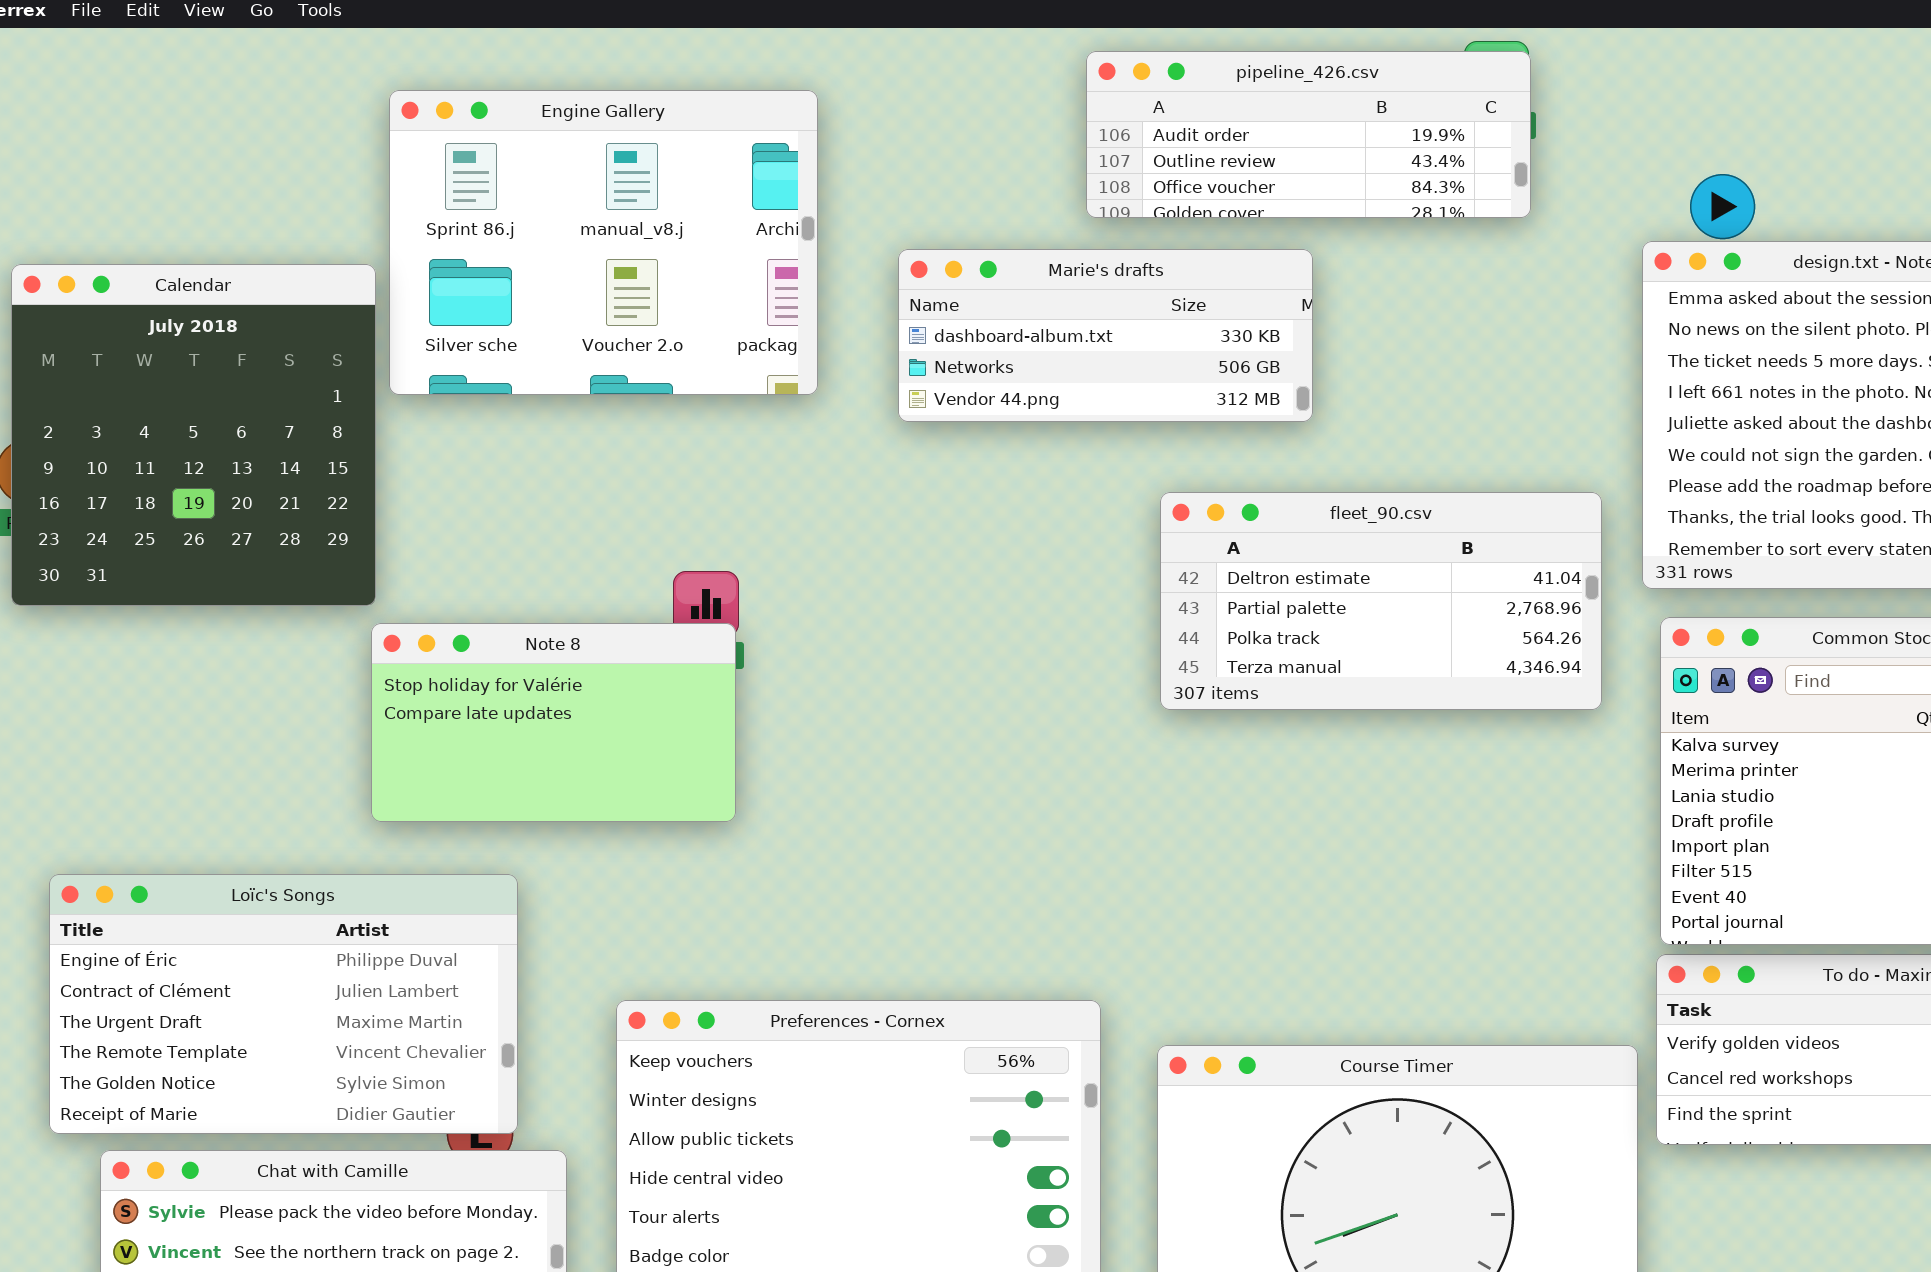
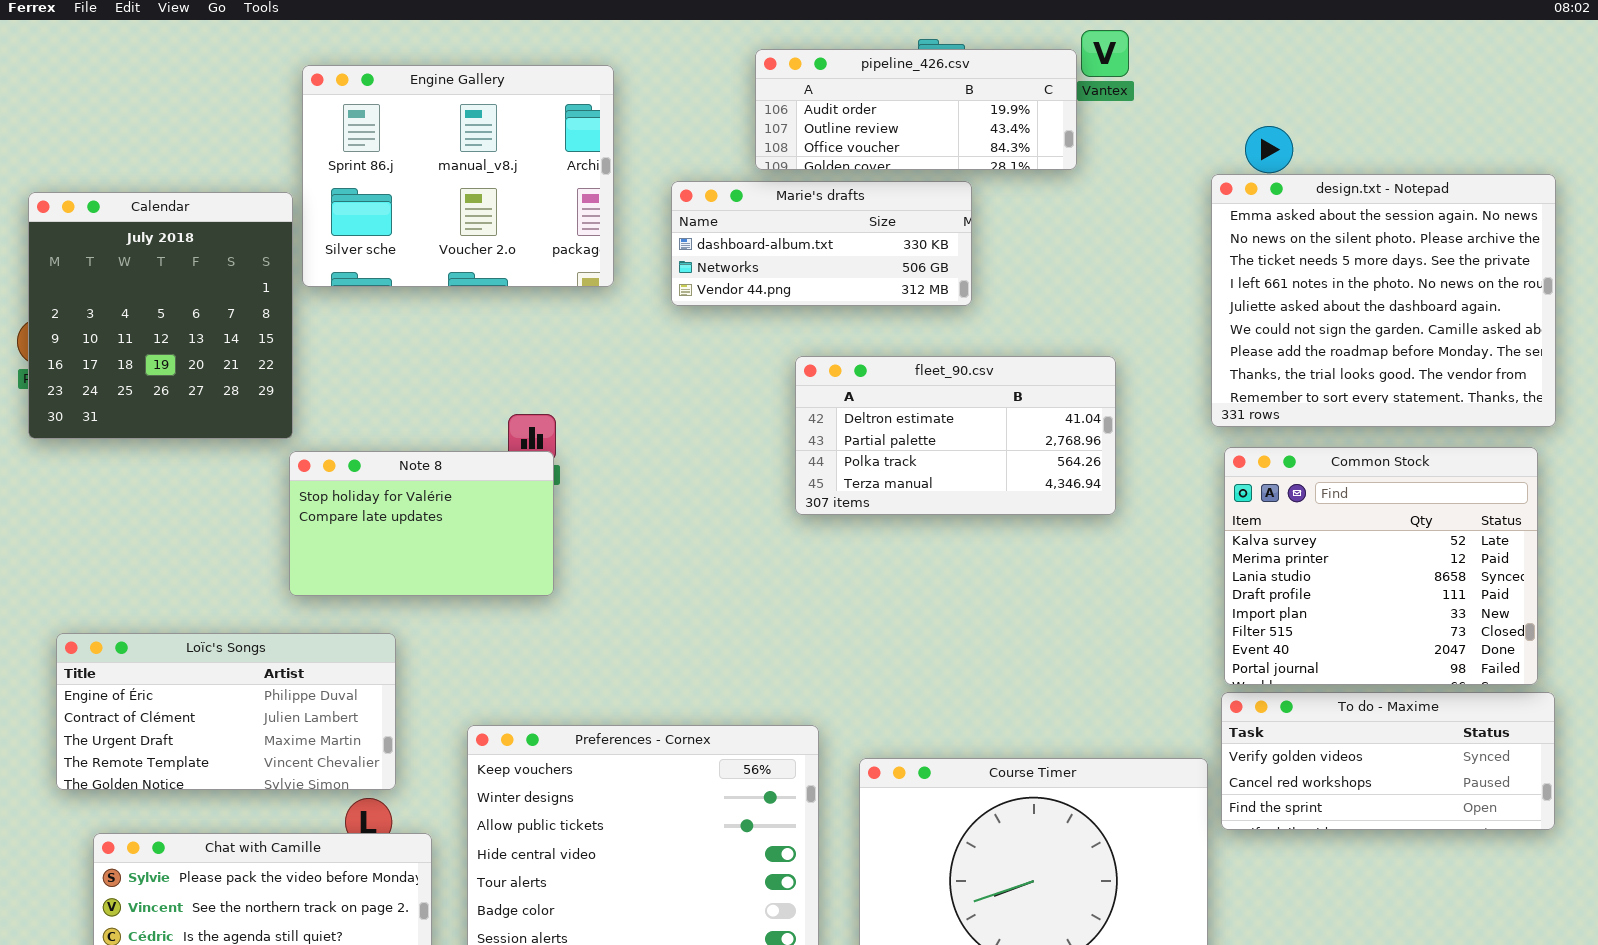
pipeline_426.csv: [1086,51,1531,218] -> [755,49,1077,170], moved
fleet_90.csv: [1160,492,1602,710] -> [795,356,1116,515], moved
Loïc's Songs: [49,874,518,1134] -> [56,633,396,790], resized

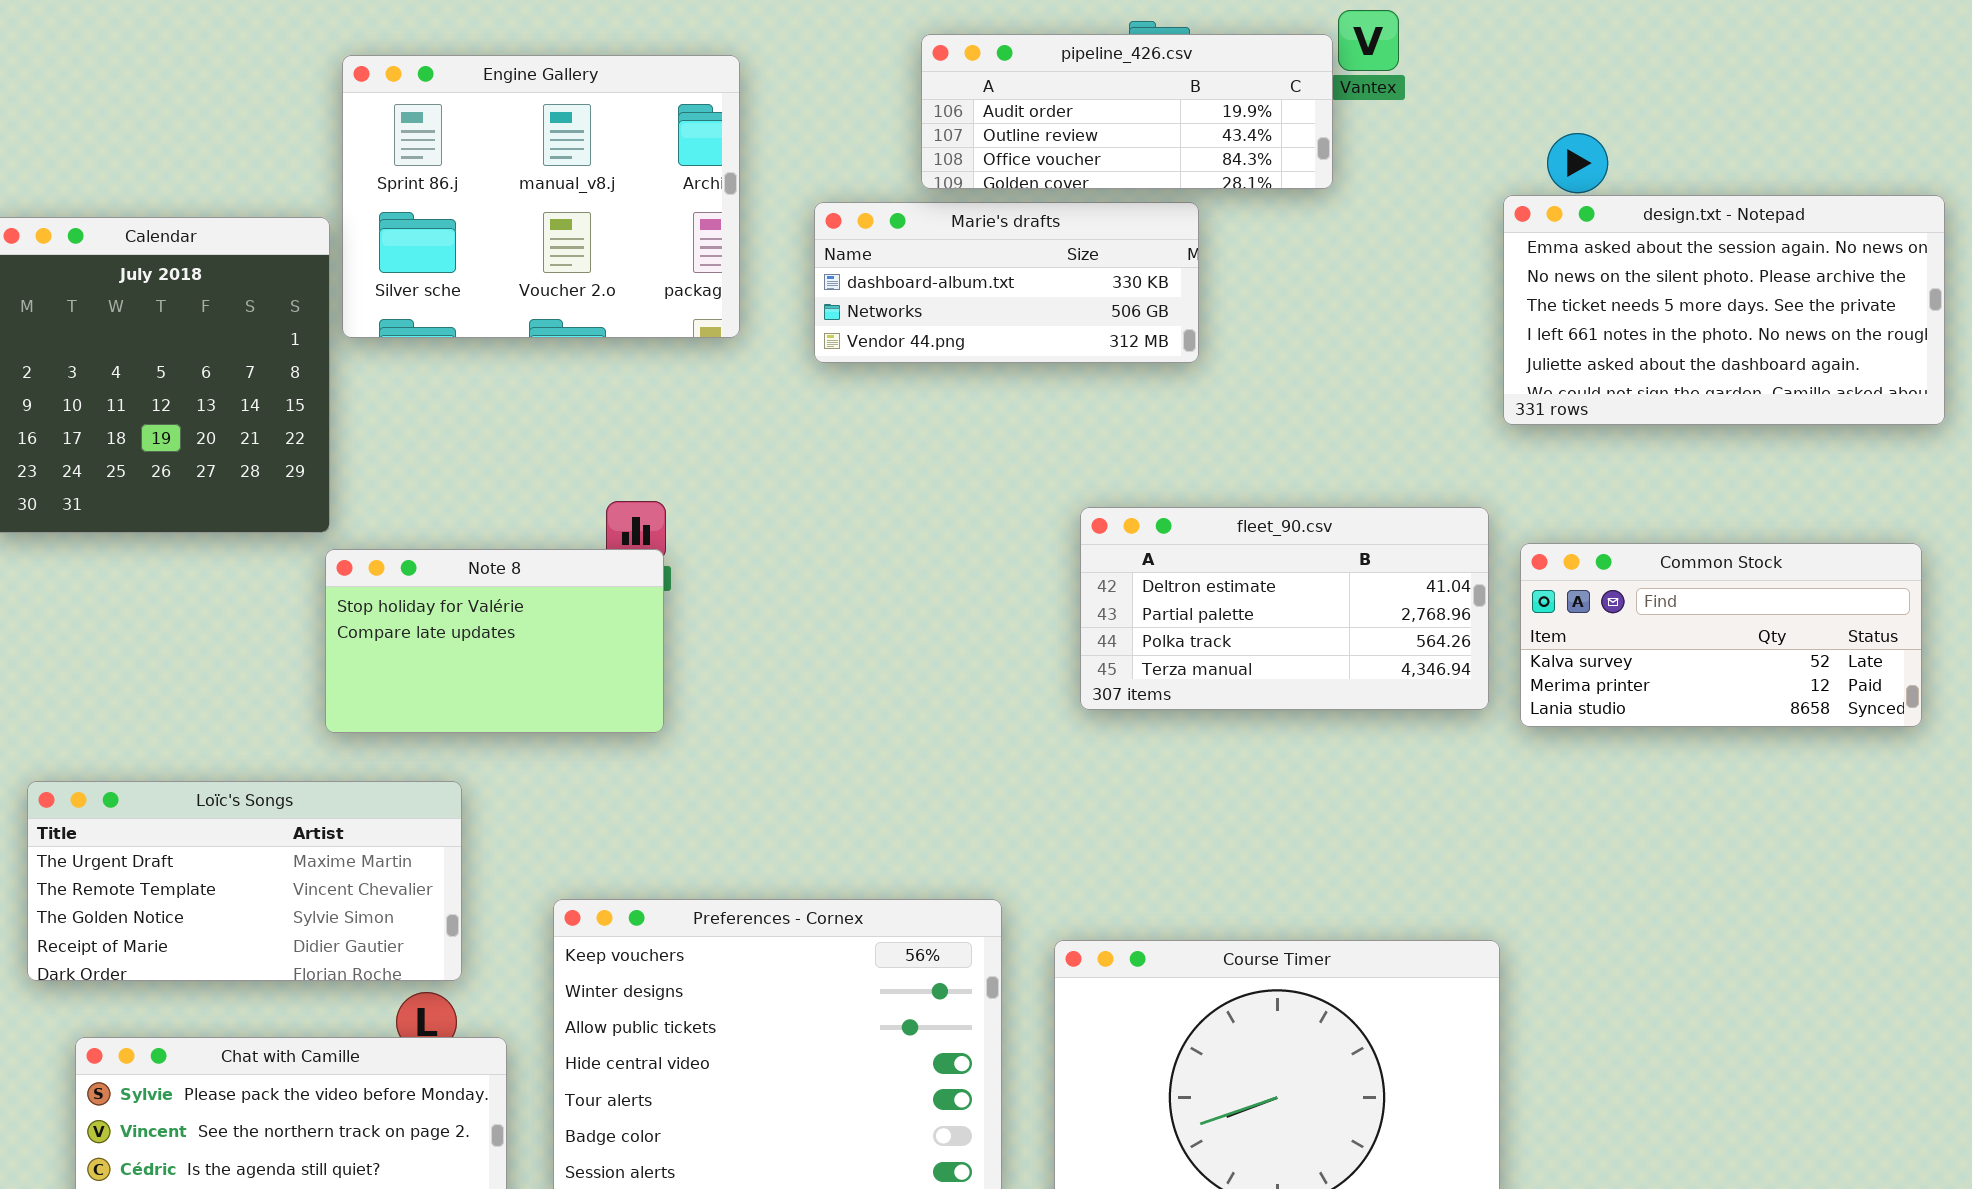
design.txt - Notepad: [1211,174,1556,427] -> [1503,195,1945,425], resized
fleet_90.csv: [795,356,1116,515] -> [1080,507,1489,710], moved
Common Stock: [1224,447,1538,685] -> [1520,543,1922,727], resized
Loïc's Songs: [56,633,396,790] -> [27,781,462,981], scrolled down 2 rows
To do - Maxime: [1221,692,1555,830] -> none, closed

